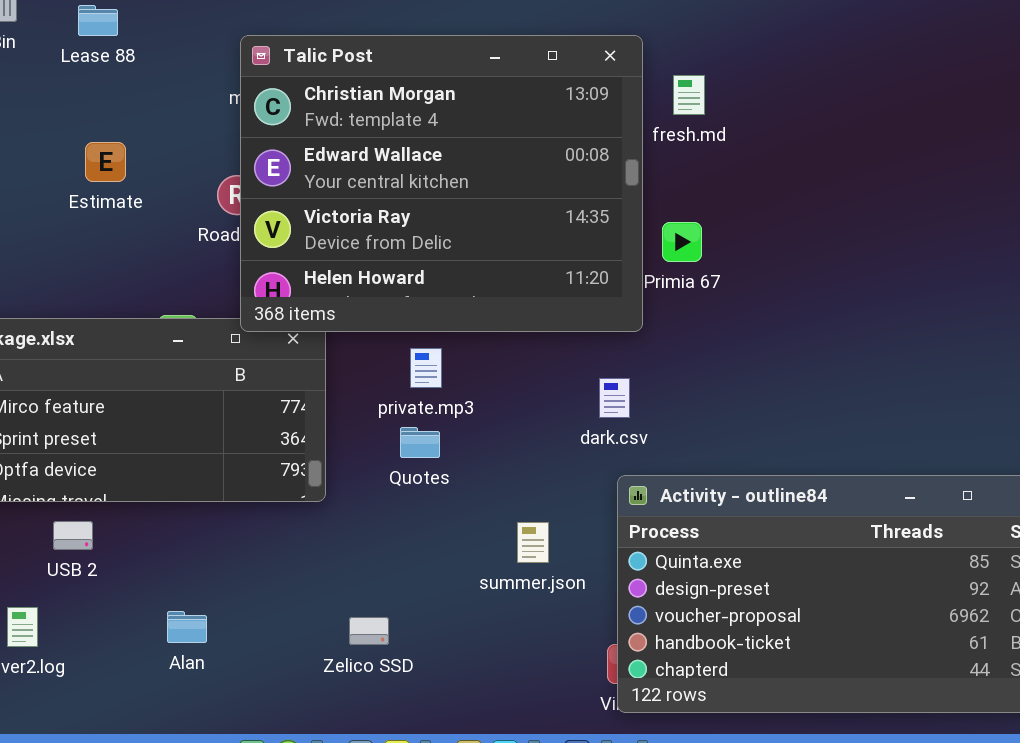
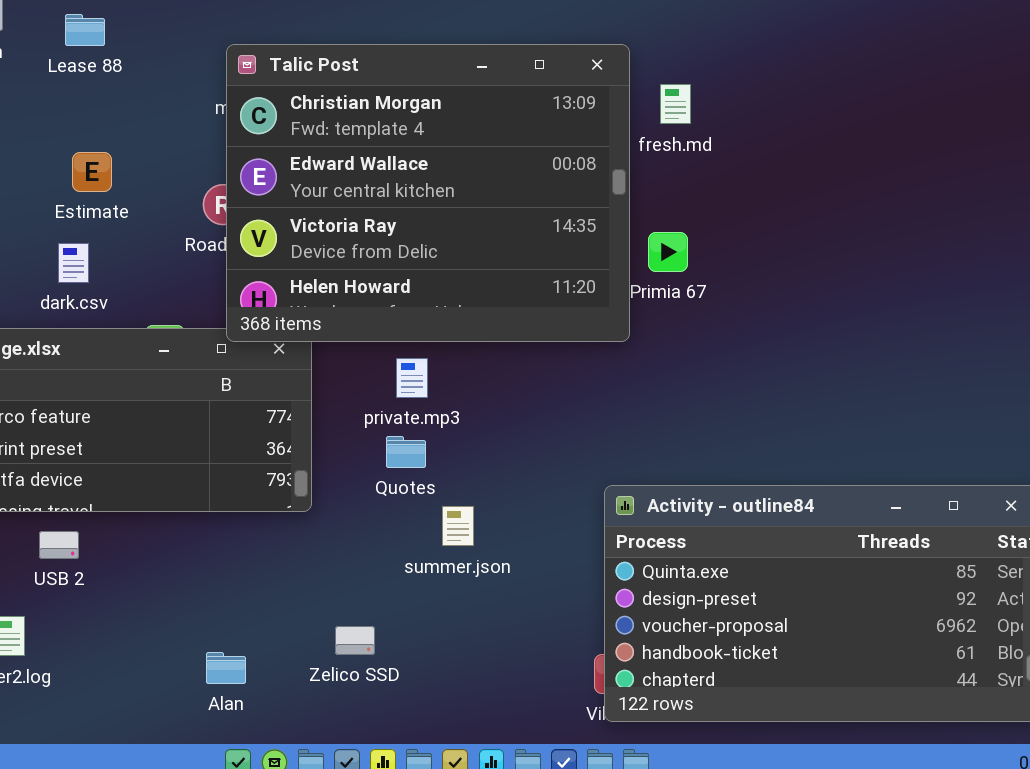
dark.csv: [599,378,630,418] -> [58,243,89,283], moved
summer.json: [517,522,549,563] -> [442,506,474,546], moved
Alan: [167,611,207,643] -> [206,652,246,684], moved

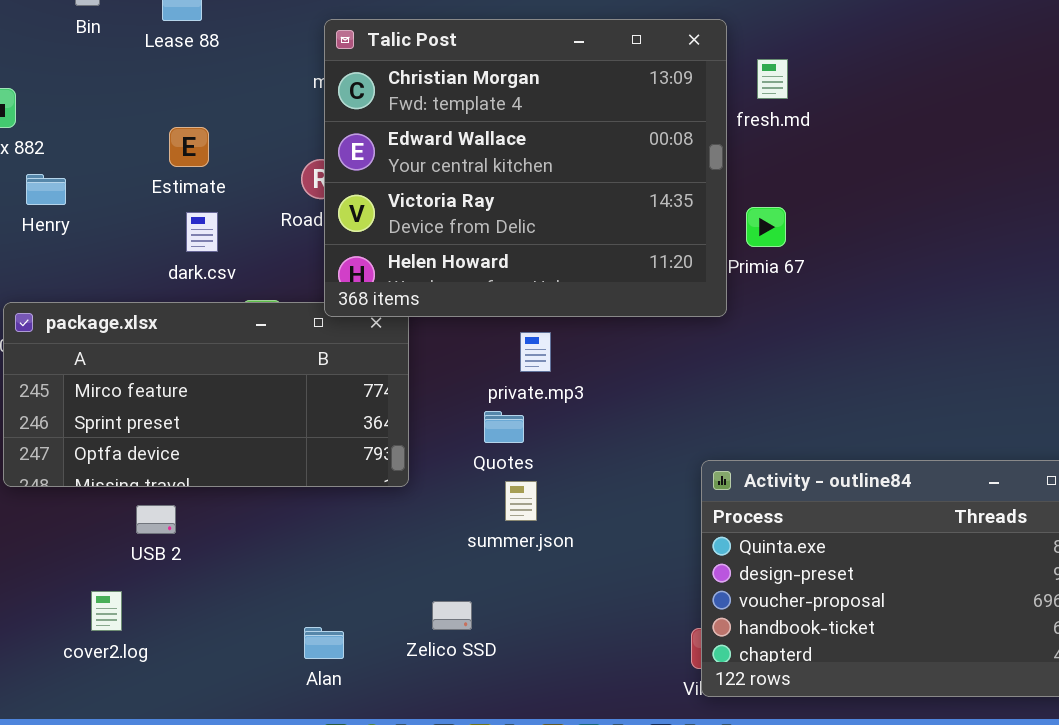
dark.csv: [58,243,89,283] -> [186,212,218,252], moved
private.mp3: [396,358,428,398] -> [520,332,551,372], moved
summer.json: [442,506,474,546] -> [505,481,537,521], moved

